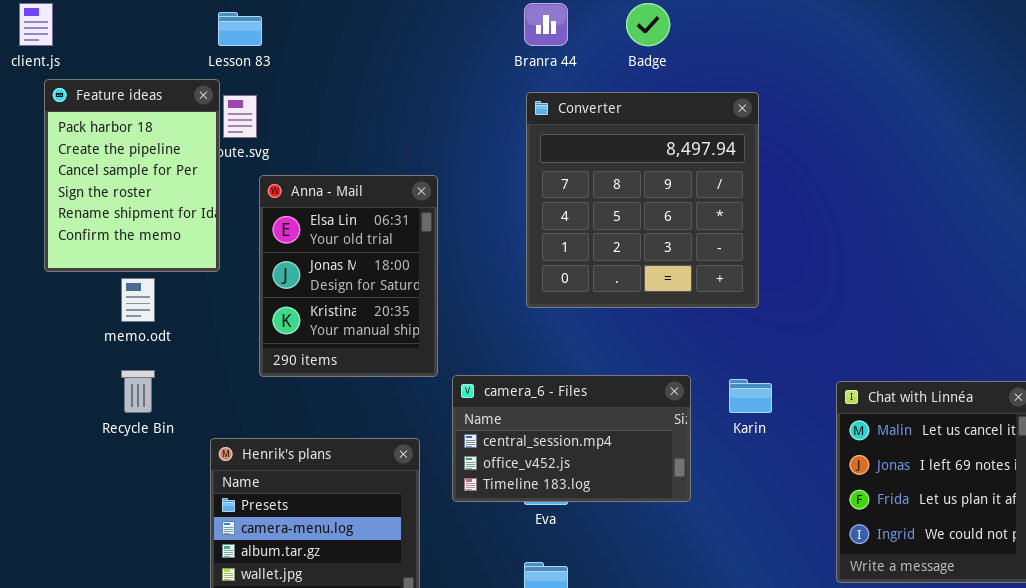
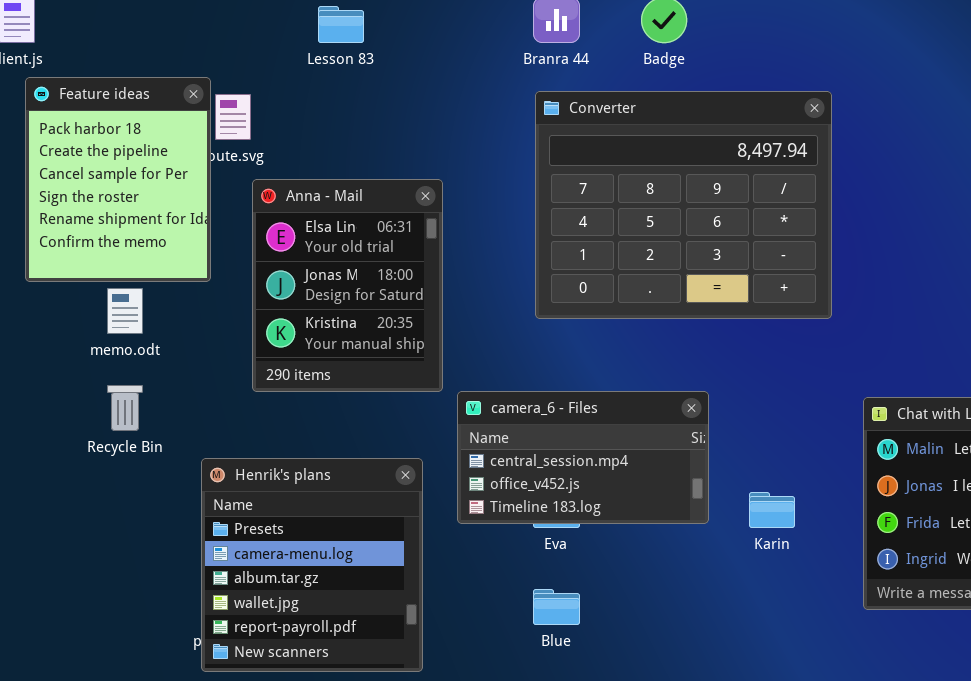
Lesson 83: [218,12,262,46] -> [318,6,364,43], moved
Converter: [526,92,759,308] -> [535,91,832,319], resized
Karin: [729,379,772,413] -> [749,492,795,528], moved

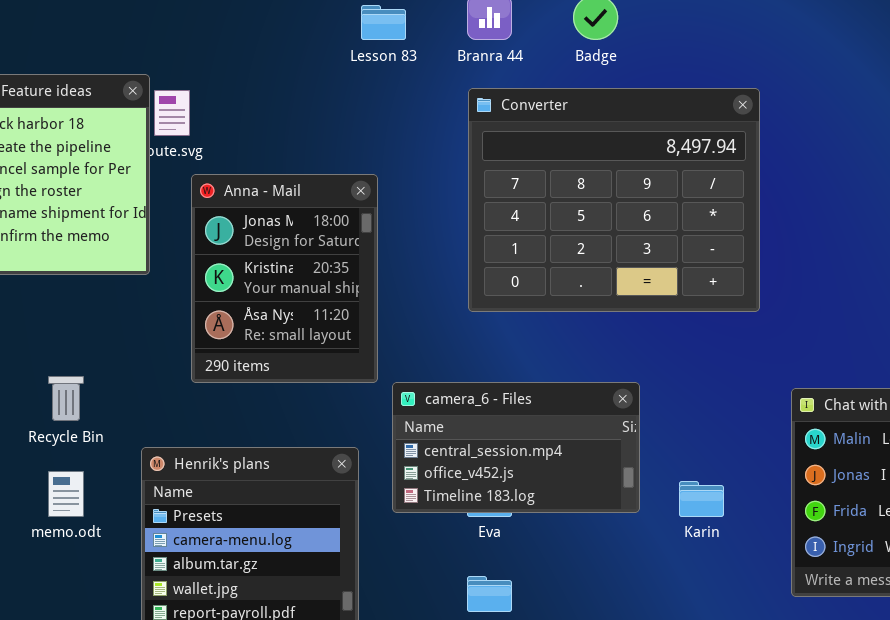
Lesson 83: [318,6,364,43] -> [361,5,406,40], moved
Anna - Mail: [252,179,443,392] -> [191,174,378,383], scrolled down 1 row
memo.odt: [107,288,143,334] -> [48,471,84,517], moved

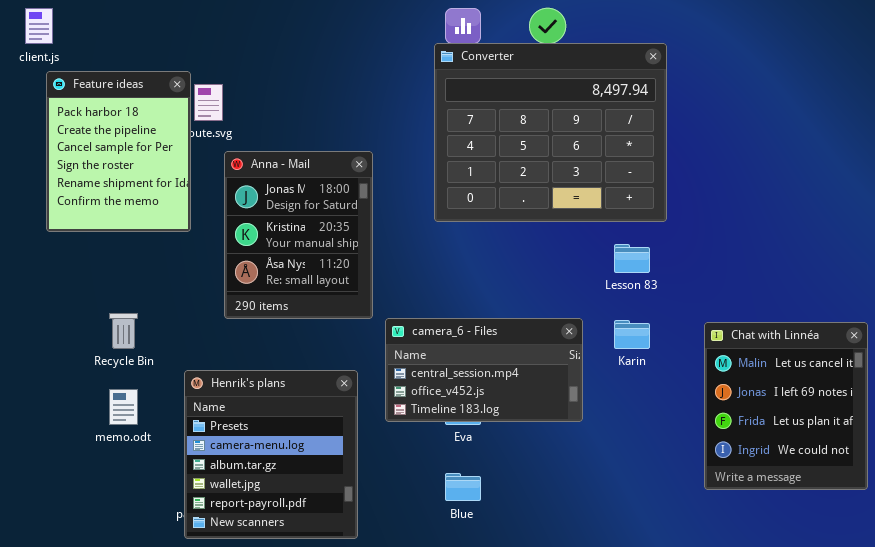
Lesson 83: [361,5,406,40] -> [614,244,650,273], moved
Converter: [468,88,760,312] -> [434,43,667,222], moved
Karin: [679,481,724,517] -> [614,320,650,349], moved

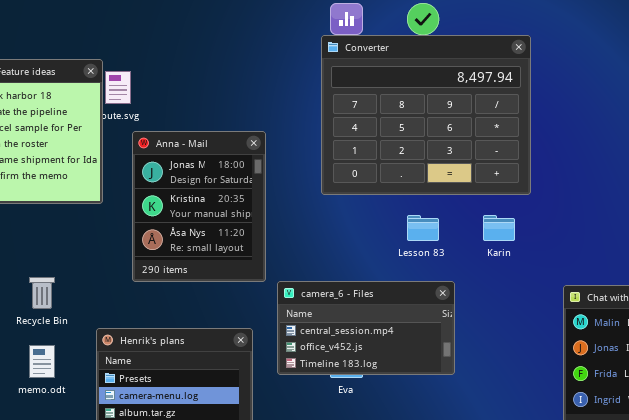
Lesson 83: [614,244,650,273] -> [407,215,439,241], moved
Karin: [614,320,650,349] -> [483,215,515,241], moved

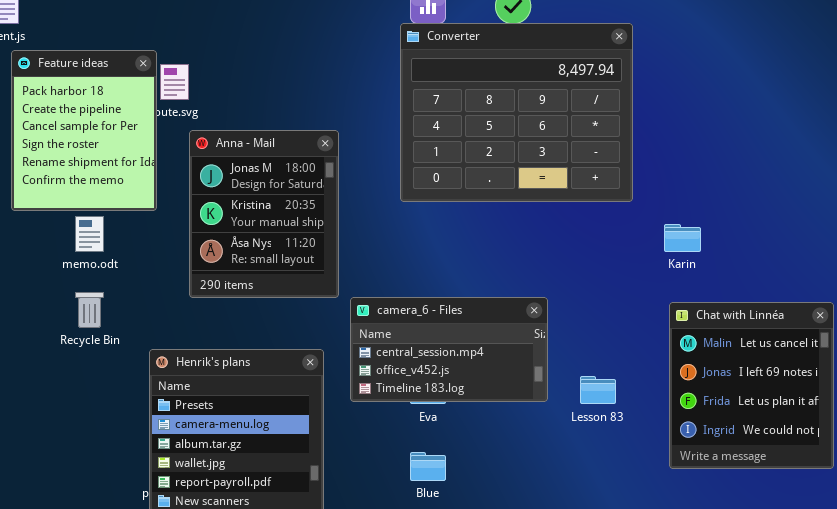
Lesson 83: [407,215,439,241] -> [580,376,616,404], moved
Karin: [483,215,515,241] -> [664,224,701,252], moved
memo.odt: [29,345,55,378] -> [75,216,104,252], moved

